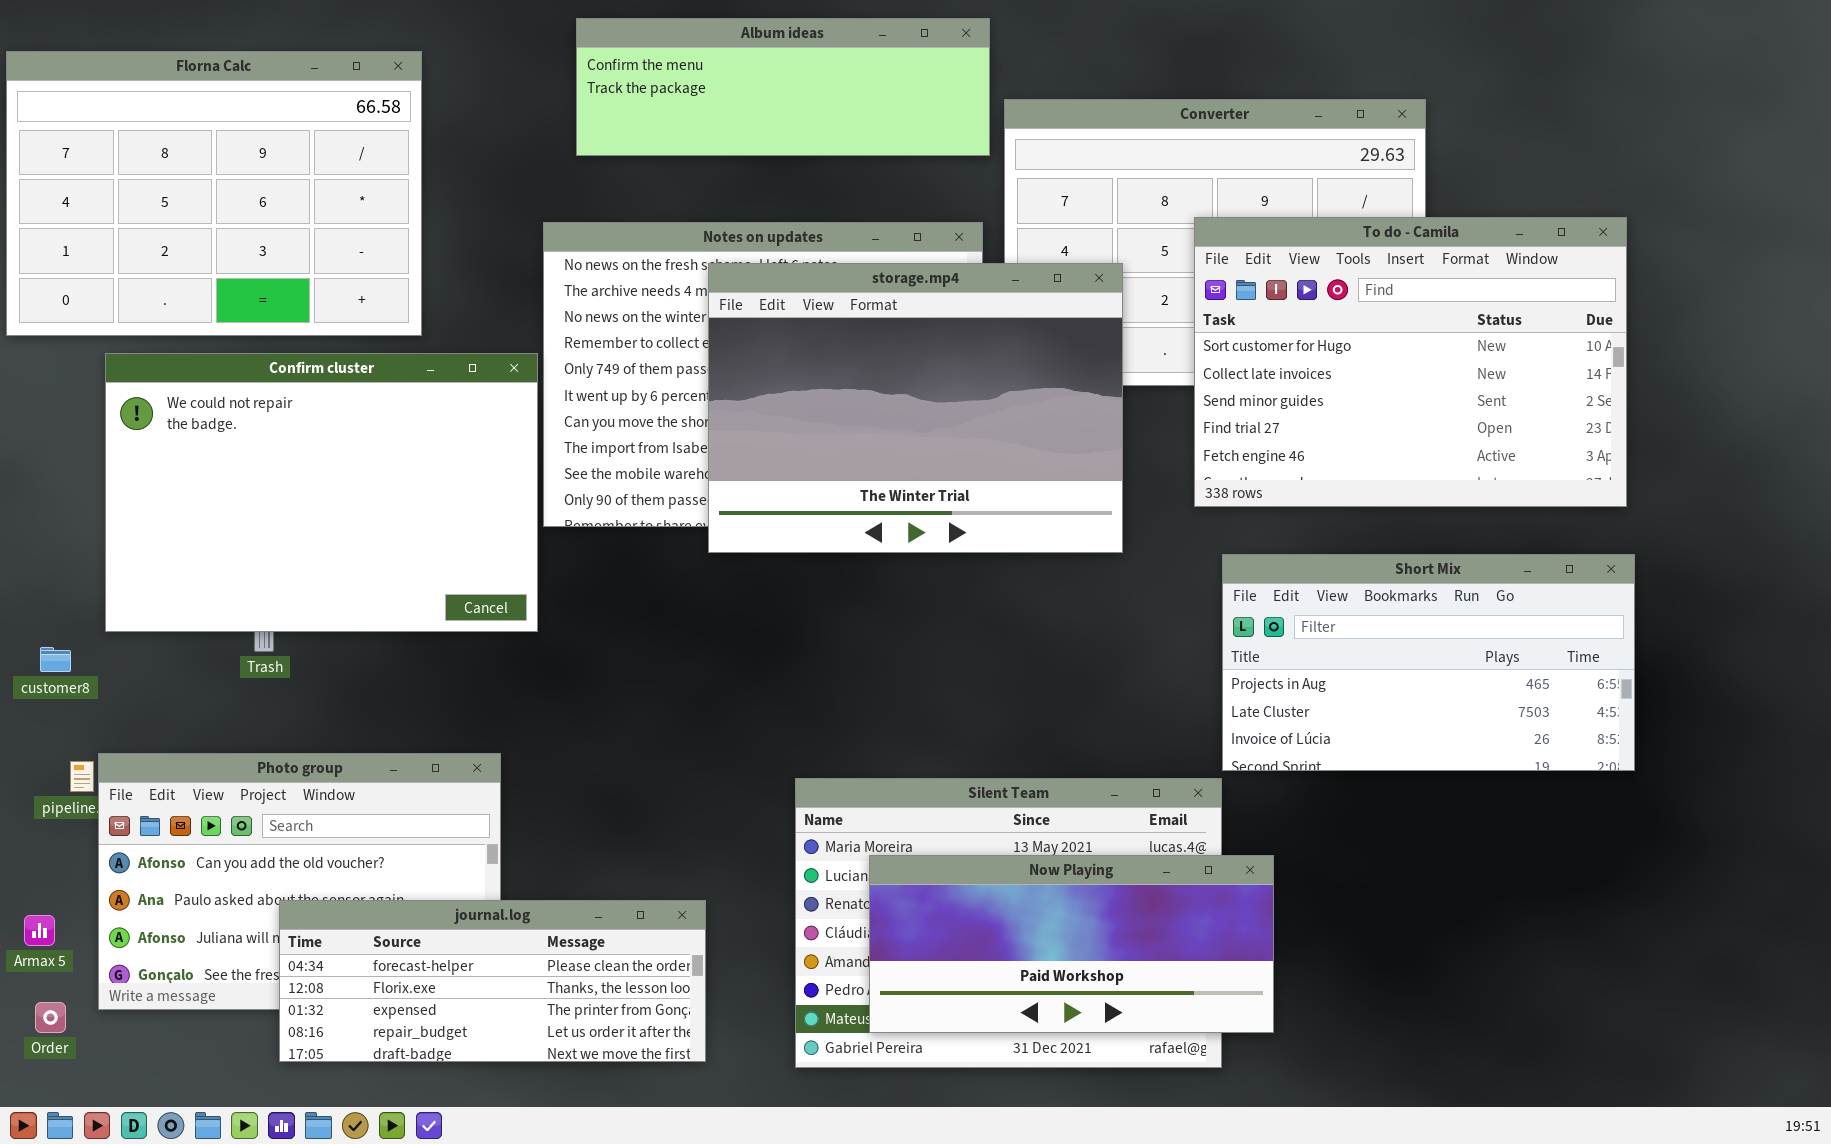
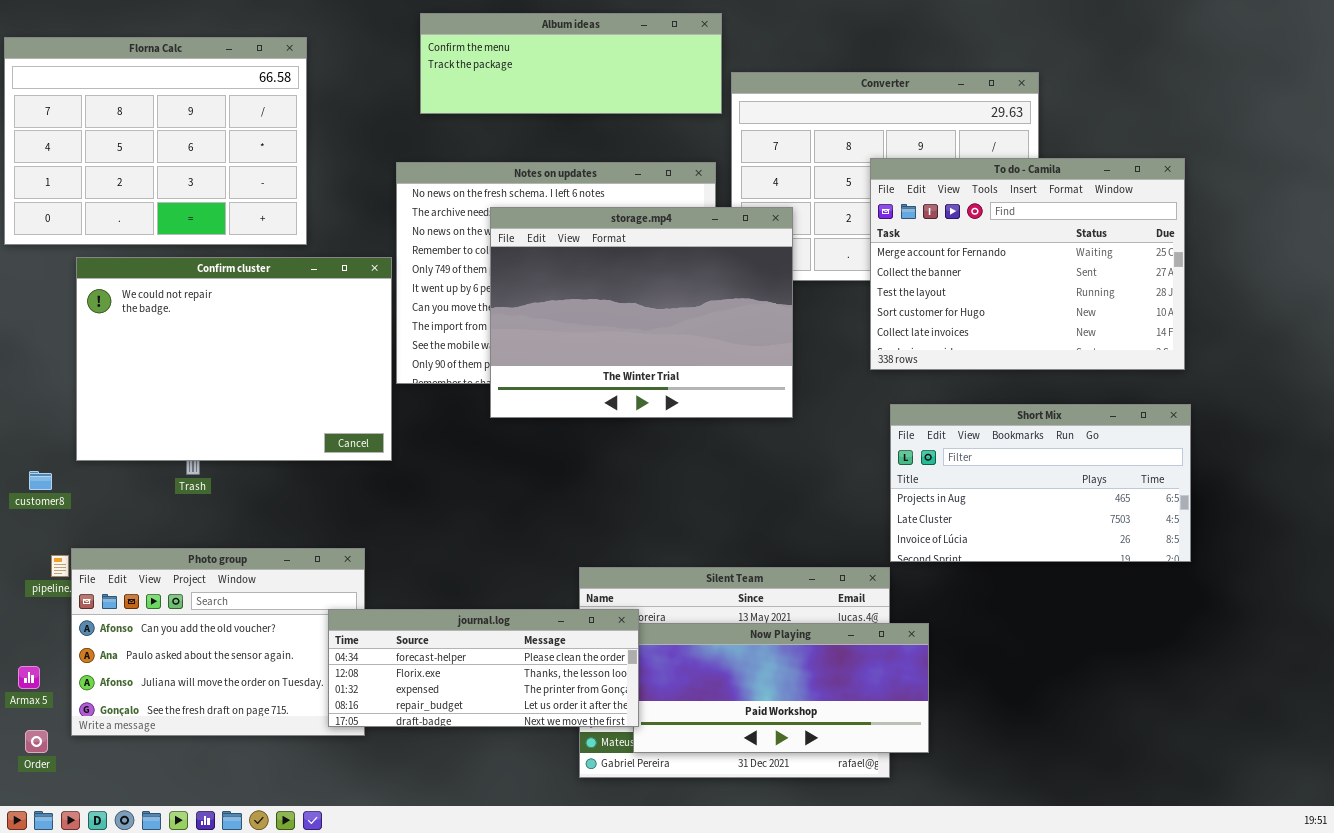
To do - Camila: [1194,217,1627,507] -> [870,158,1185,370], scrolled up 3 rows
storage.mp4: [708,263,1123,553] -> [490,207,793,418], moved
journal.log: [279,900,706,1062] -> [328,609,639,727], moved

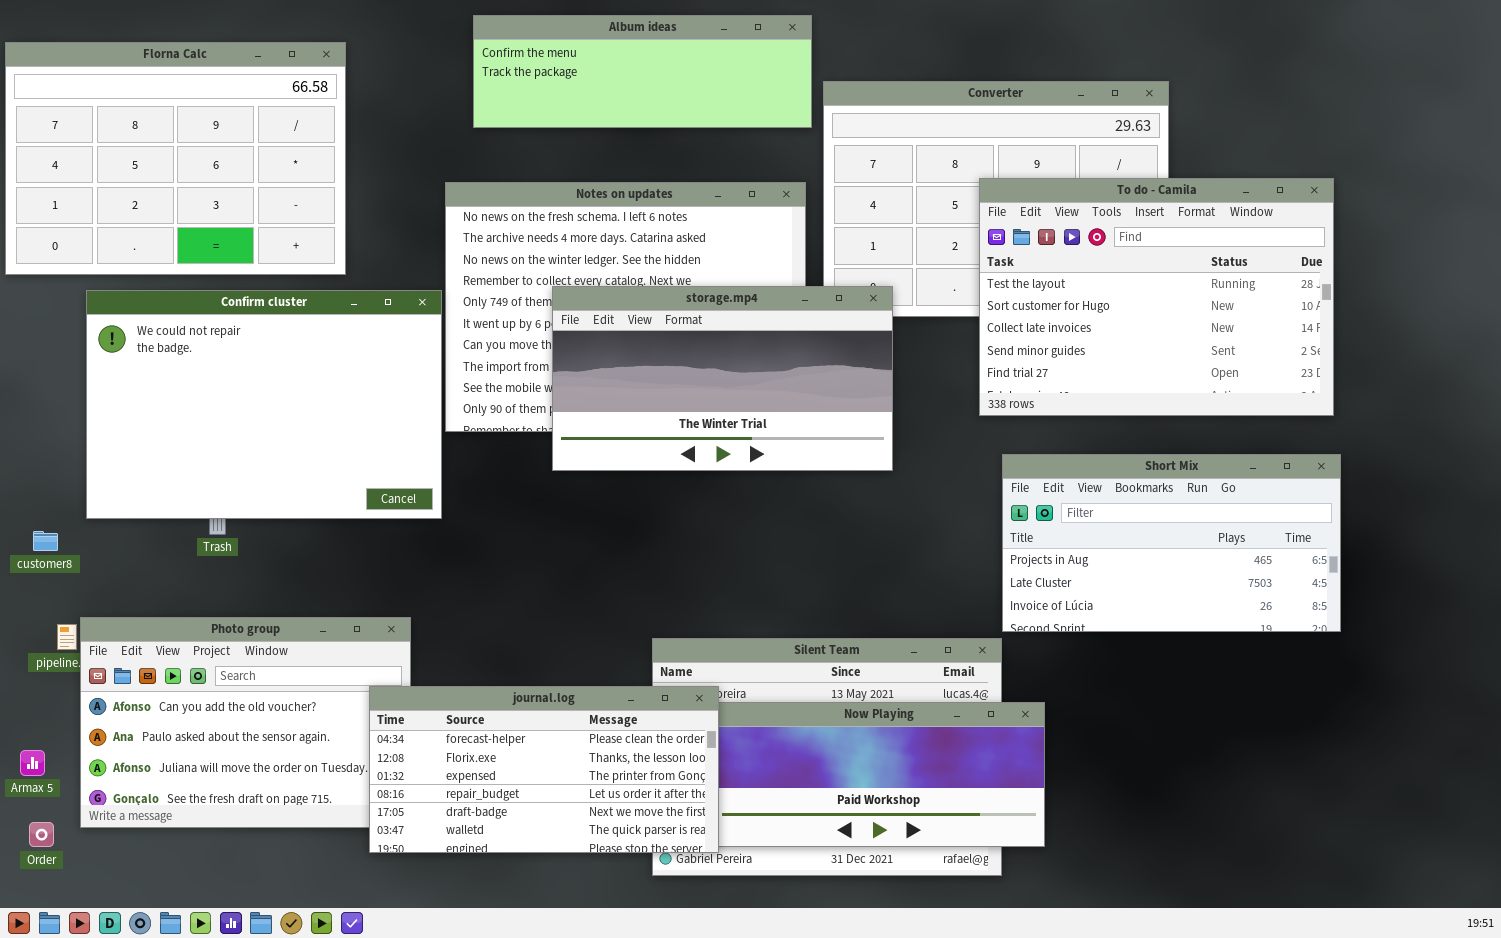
To do - Camila: [870,158,1185,370] -> [979,178,1334,416], scrolled down 2 rows
storage.mp4: [490,207,793,418] -> [552,286,893,471], resized
journal.log: [328,609,639,727] -> [369,686,719,853], resized

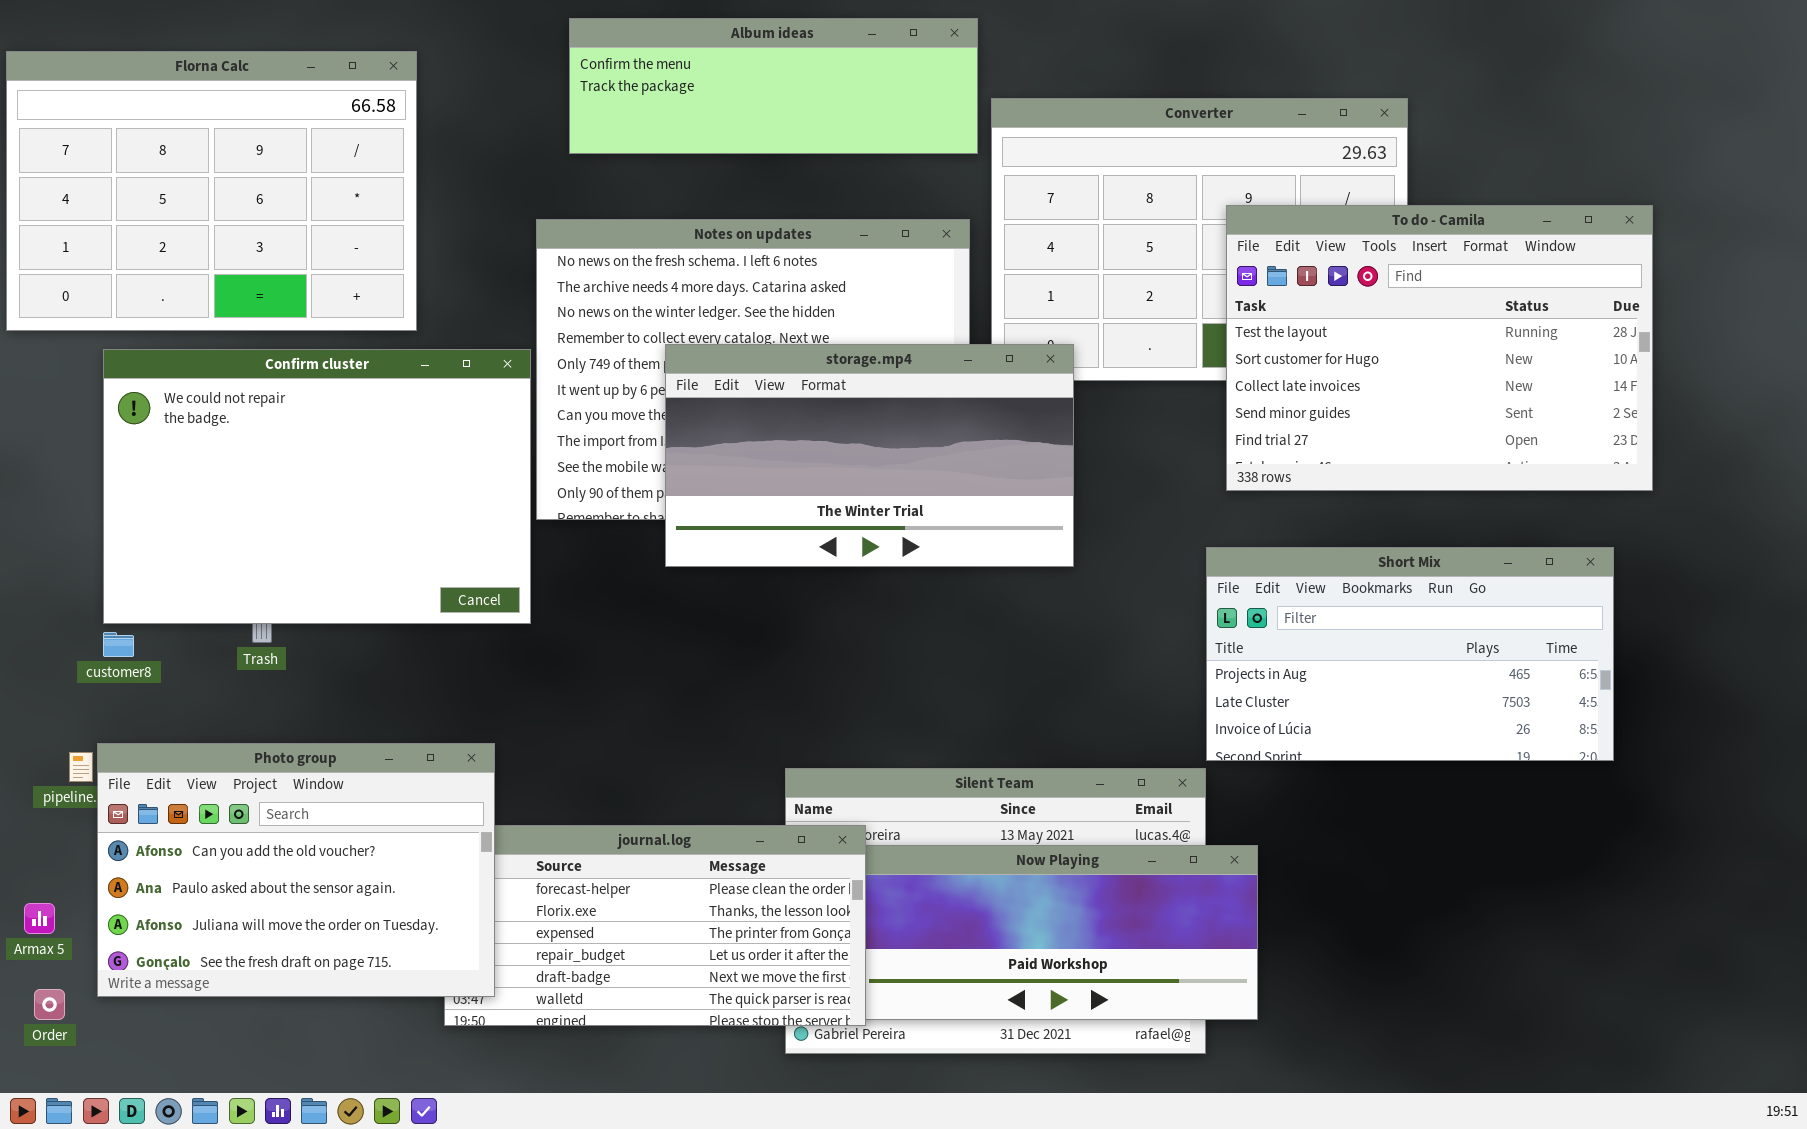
To do - Camila: [979,178,1334,416] -> [1226,205,1653,491], moved
customer8: [33,531,58,551] -> [103,632,134,657], moved
Photo group: [80,617,411,828] -> [97,743,495,997], raised

